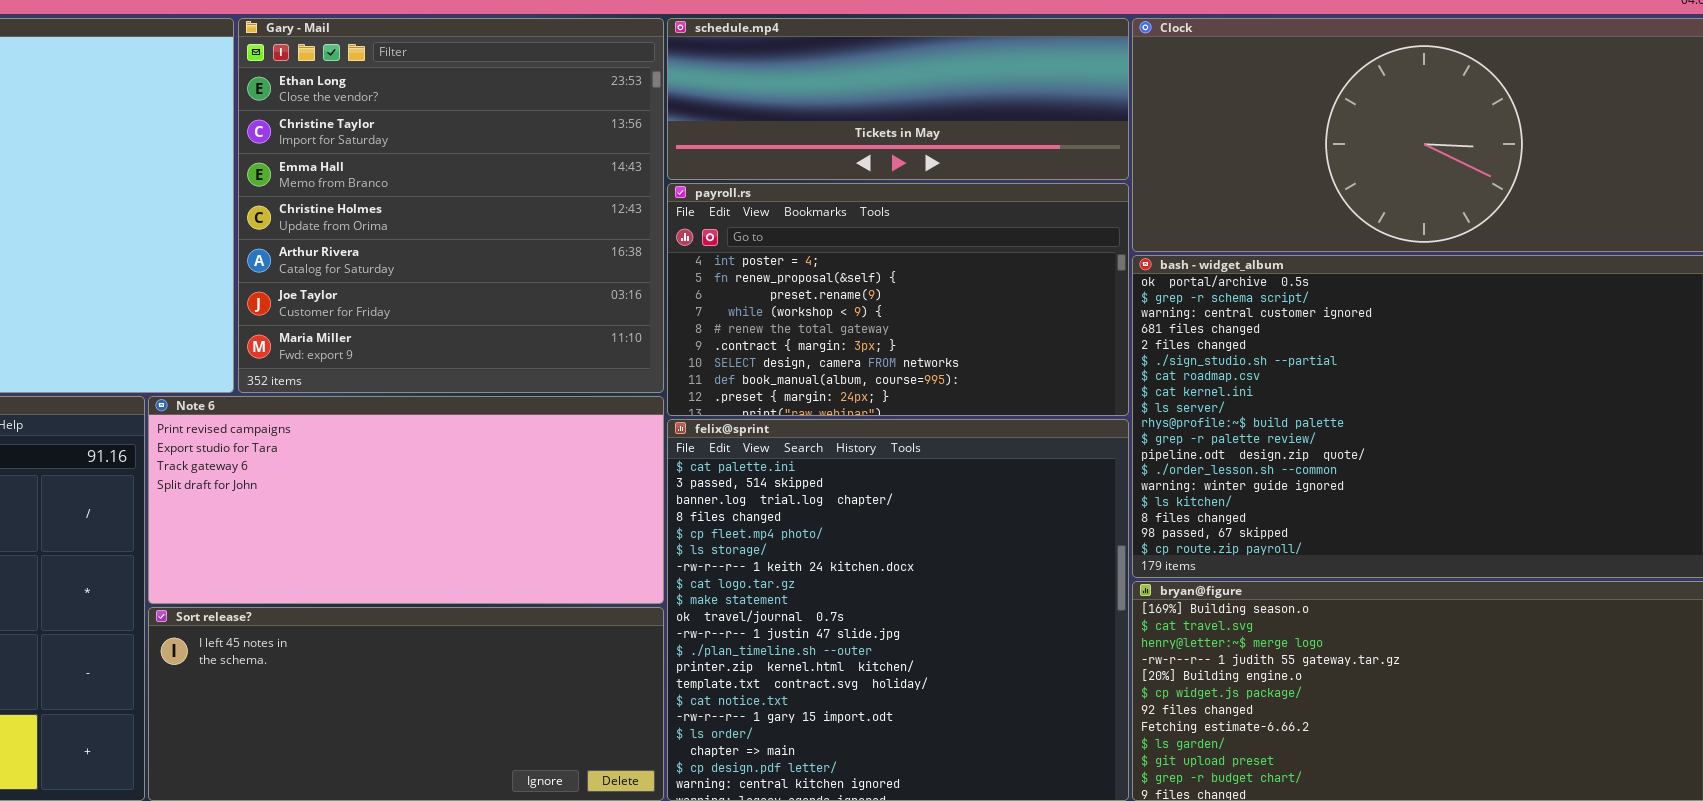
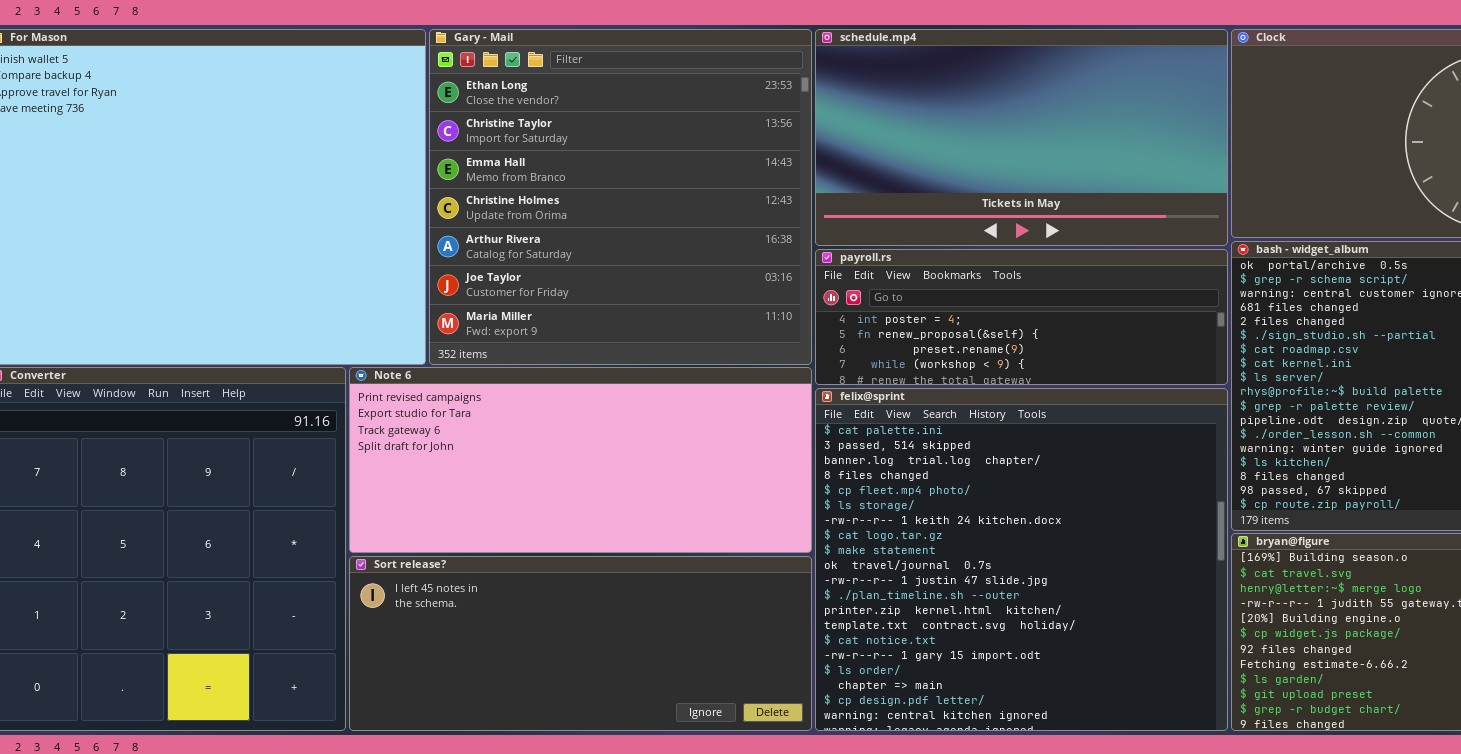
schedule.mp4: [667,18,1129,180] -> [815,29,1228,246], resized
payroll.rs: [667,183,1129,416] -> [815,249,1228,385], resized

